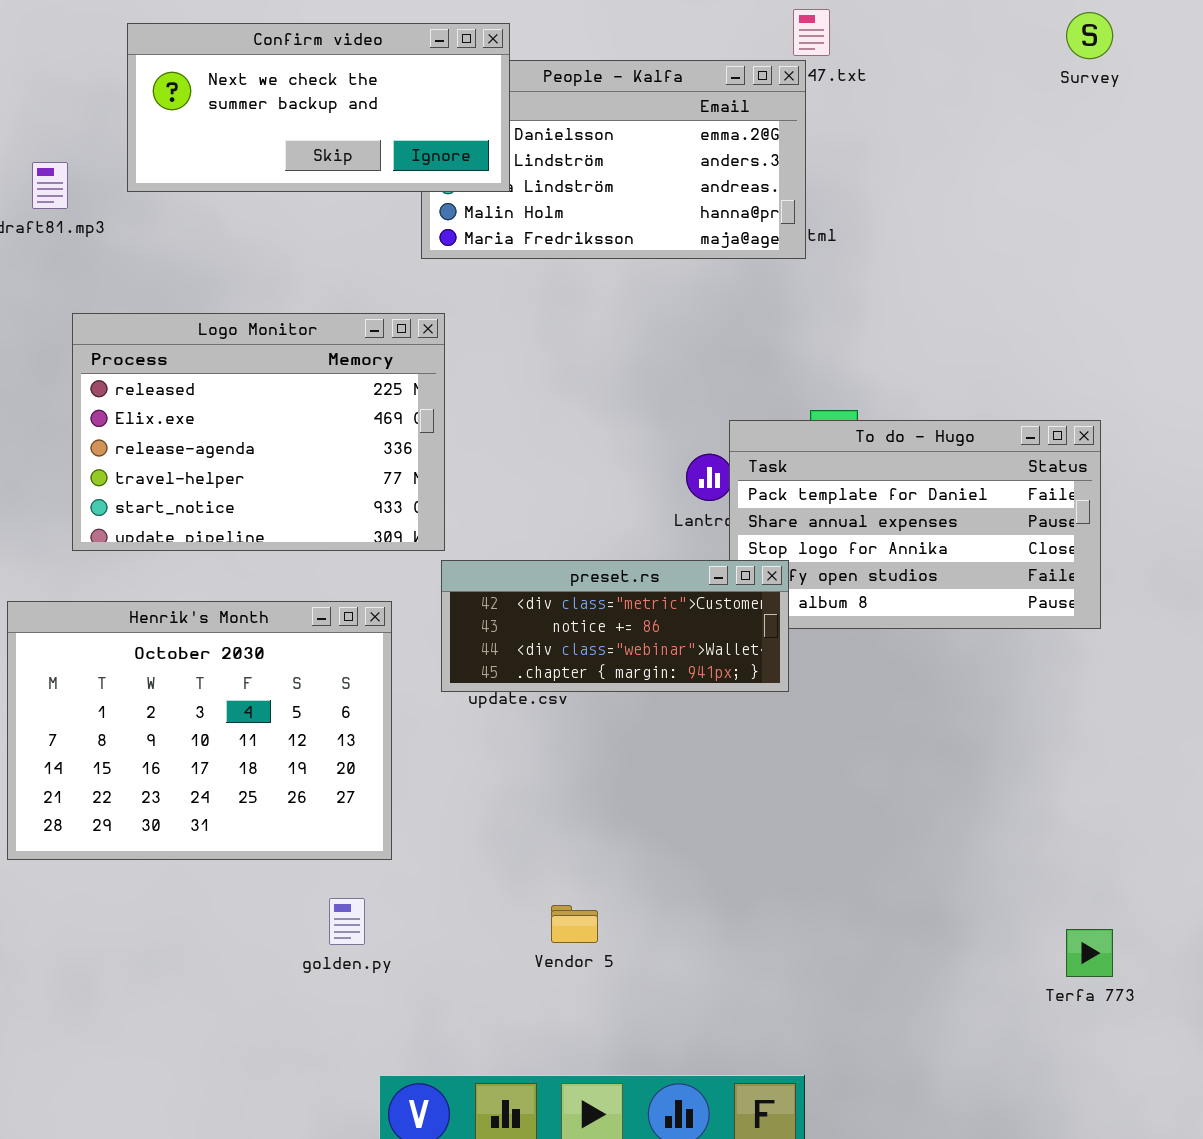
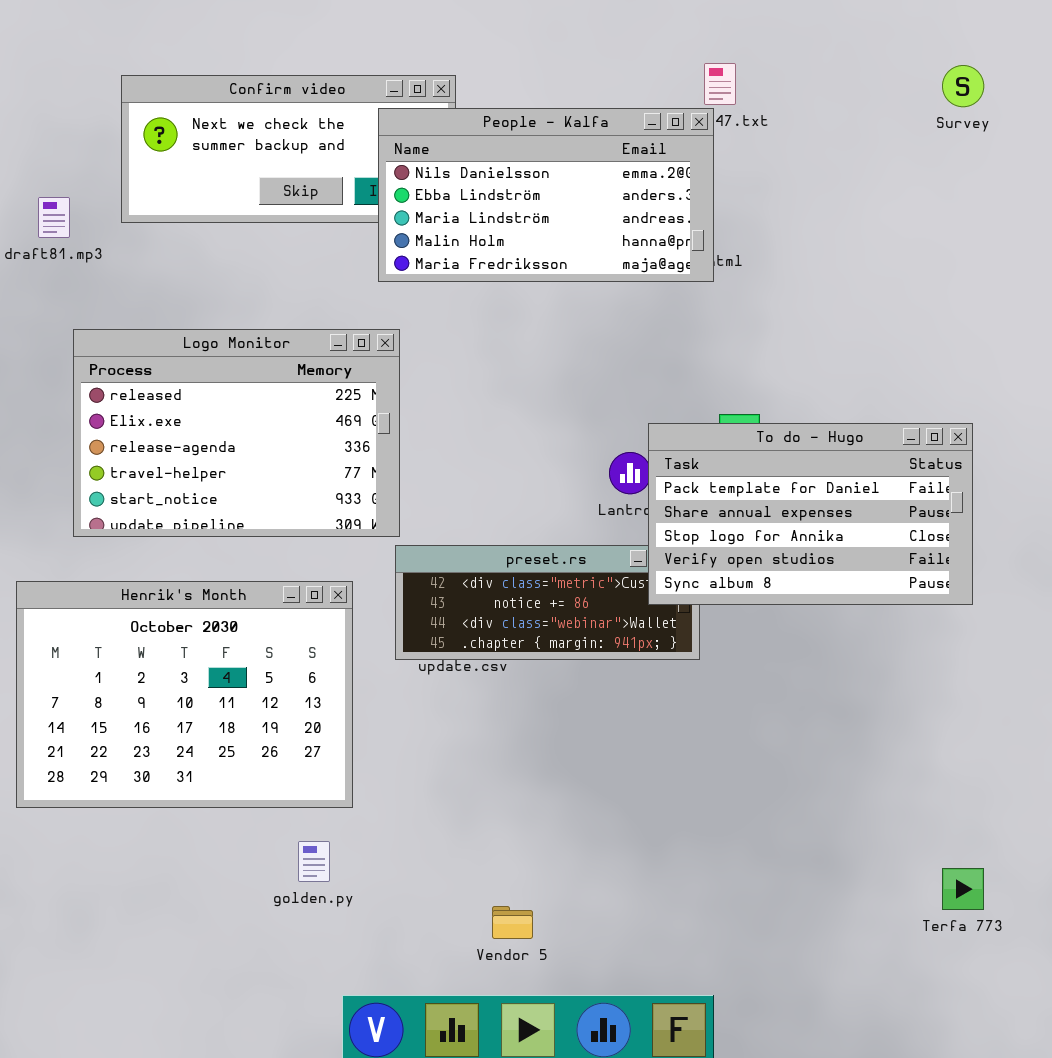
People - Kalfa: [421,60,806,259] -> [378,108,714,282], raised
To do - Hugo: [729,420,1101,629] -> [648,423,973,605], raised
Vendor 5: [551,905,598,943] -> [492,906,533,939], moved

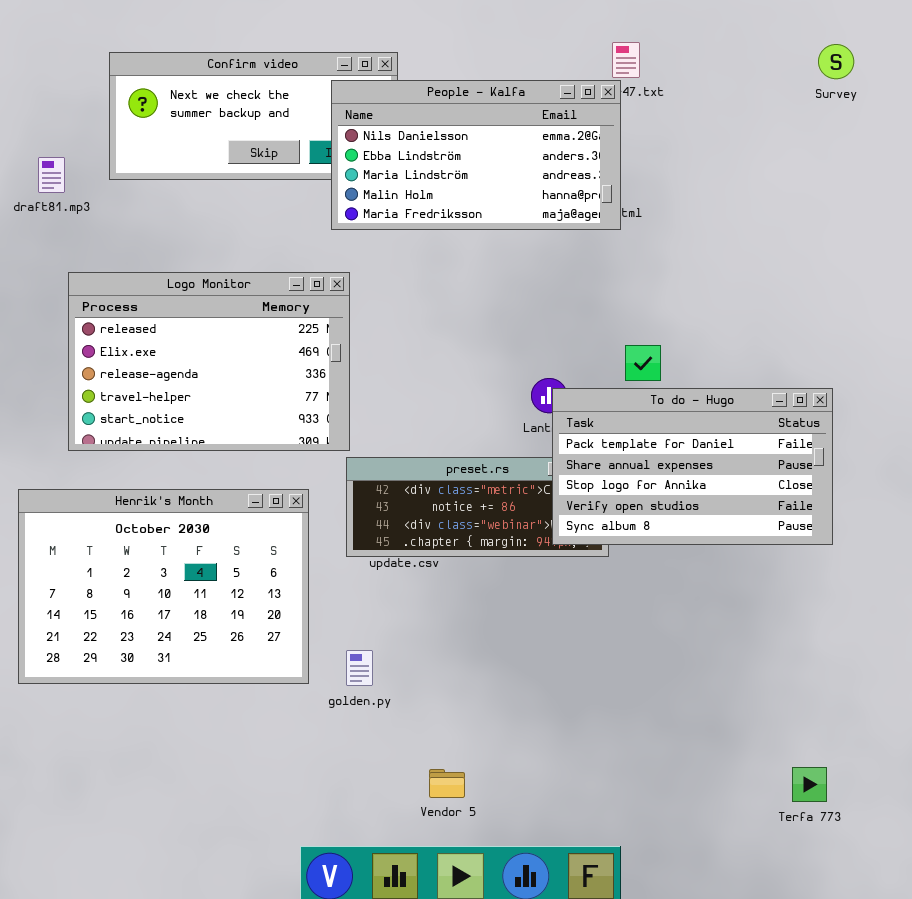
To do - Hugo: [648,423,973,605] -> [552,388,833,545], moved
golden.py: [298,841,330,882] -> [346,650,373,686], moved
Terfa 773: [942,868,984,910] -> [792,767,827,802], moved

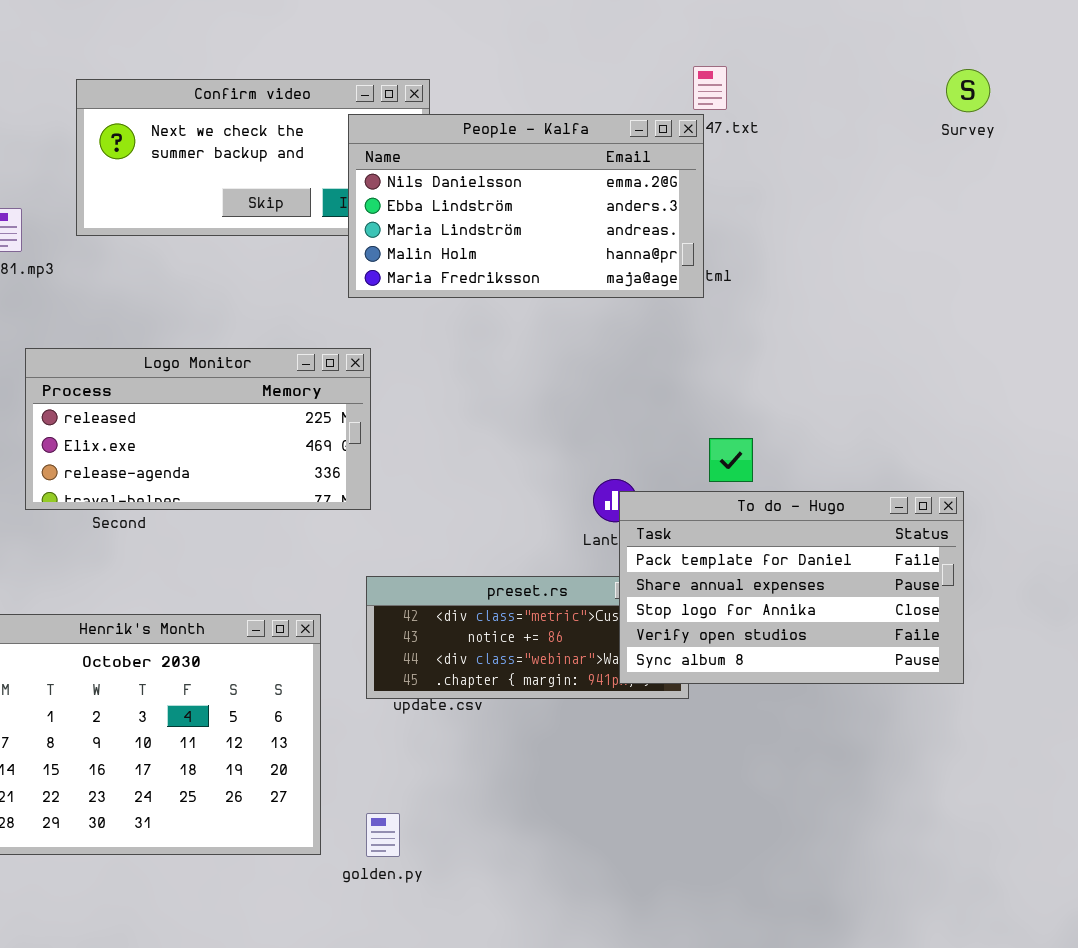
Logo Monitor: [68,272,350,451] -> [25,348,371,510], resized

